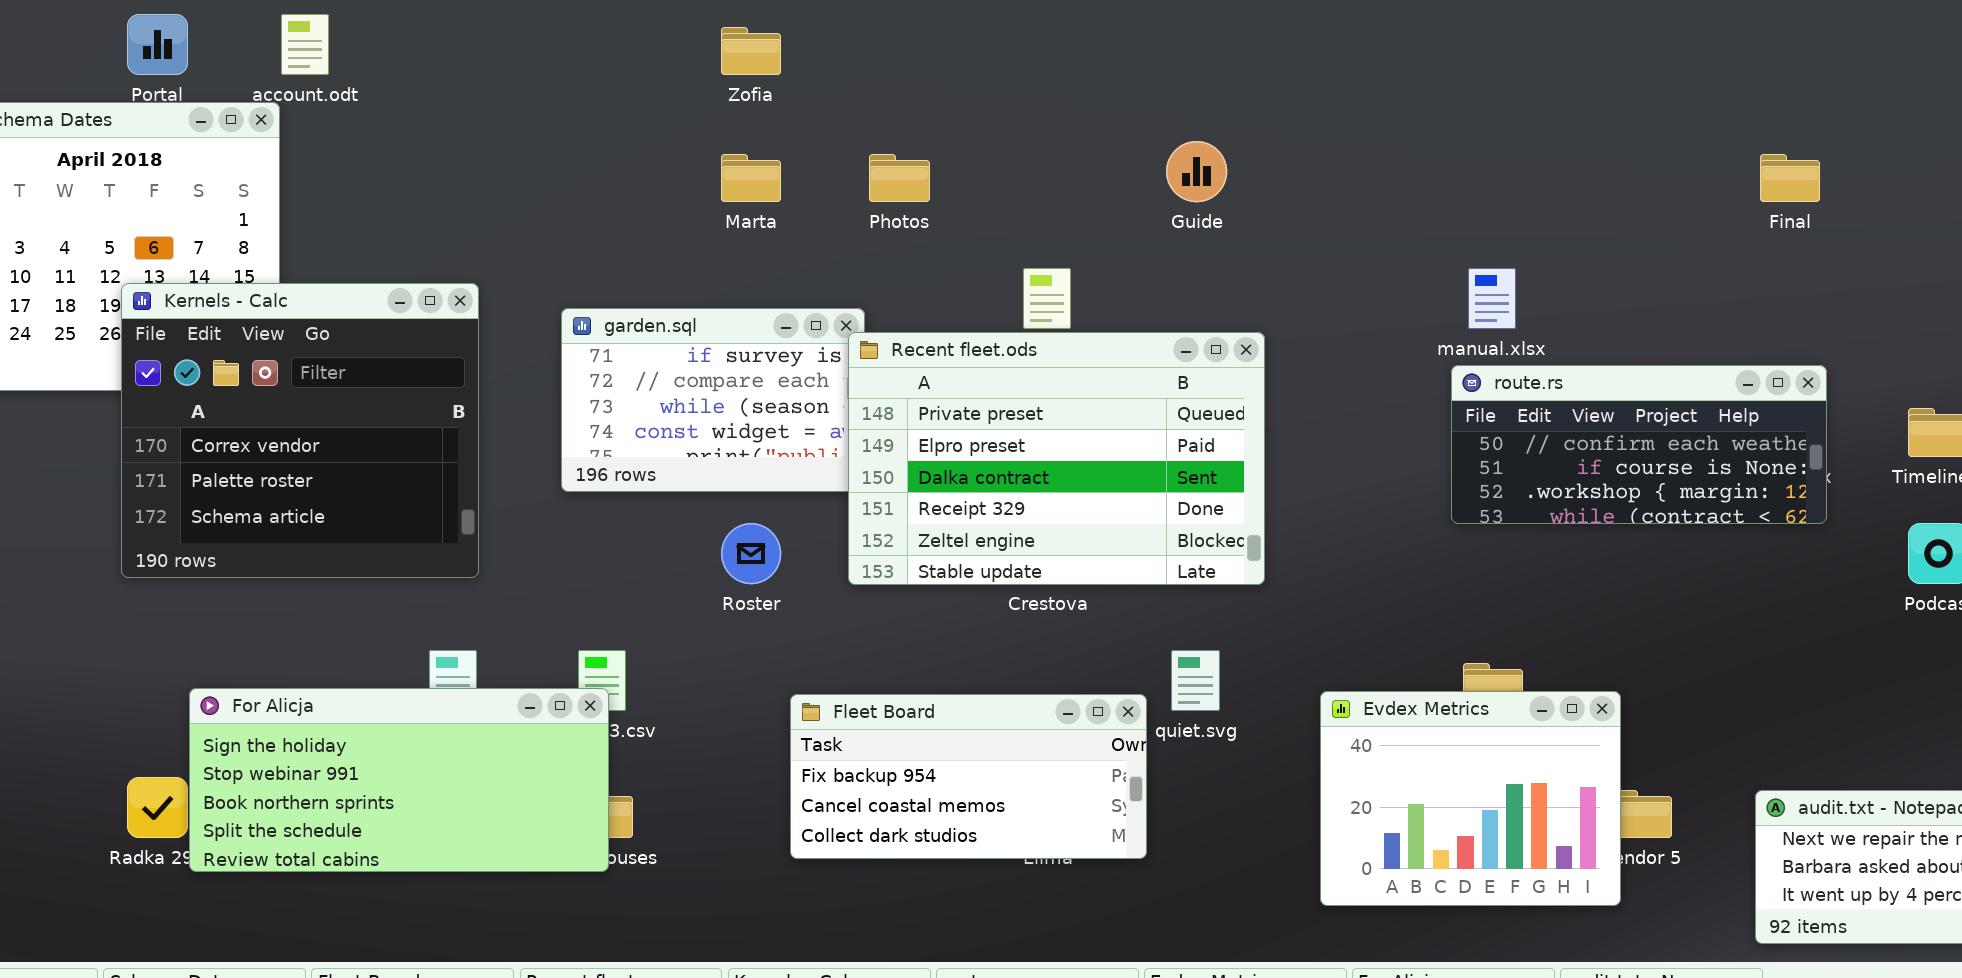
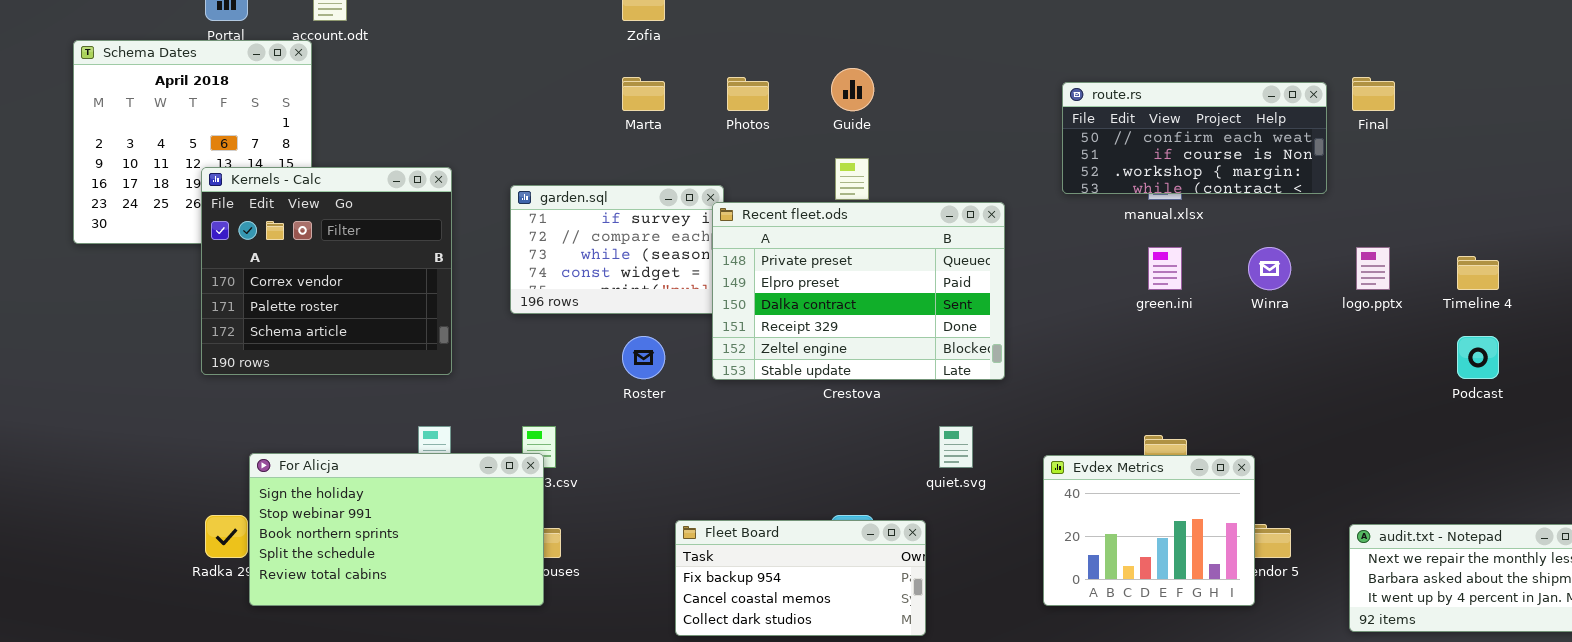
Guide: [1166,141,1227,202] -> [831,68,874,111], moved
route.rs: [1451,365,1827,524] -> [1062,82,1327,194], moved
For Alicja: [189,688,609,872] -> [249,453,544,606], resized
Fleet Board: [790,694,1147,859] -> [675,520,926,636], moved

